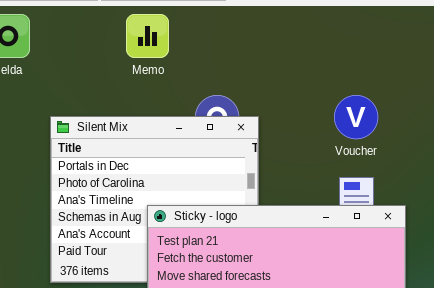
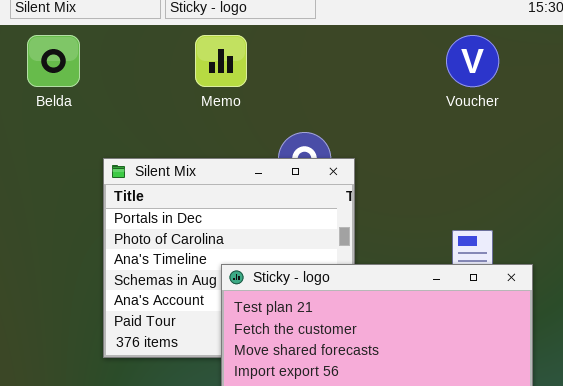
Voucher: [334,95,378,139] -> [446,35,499,87], moved

